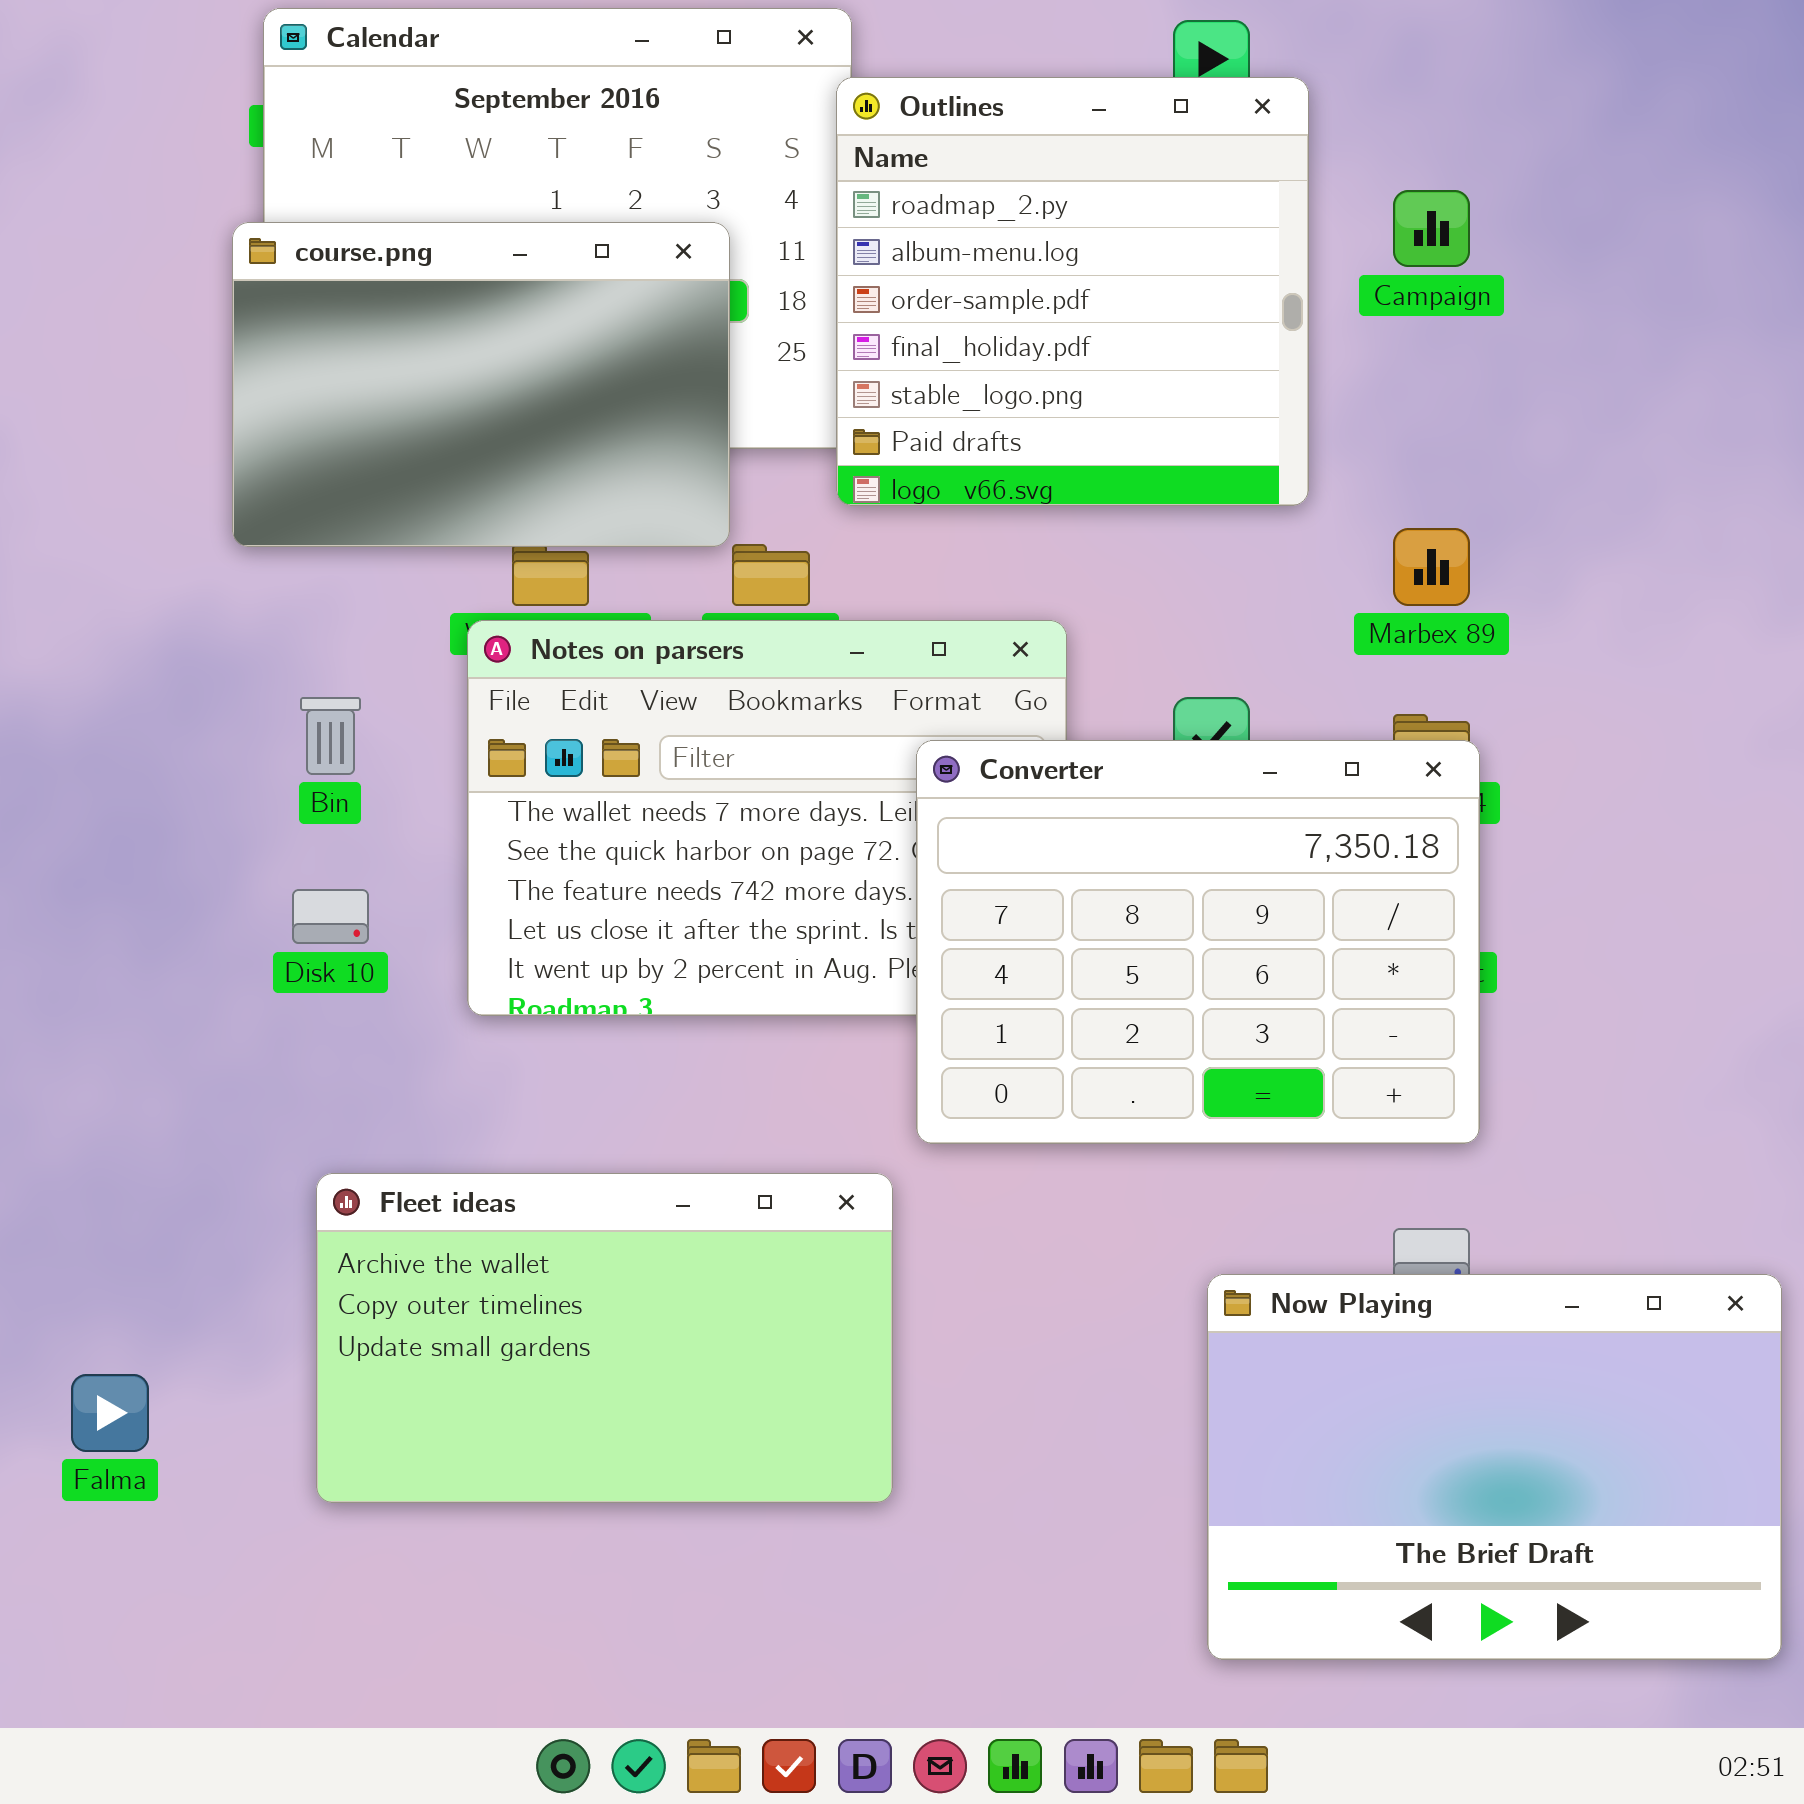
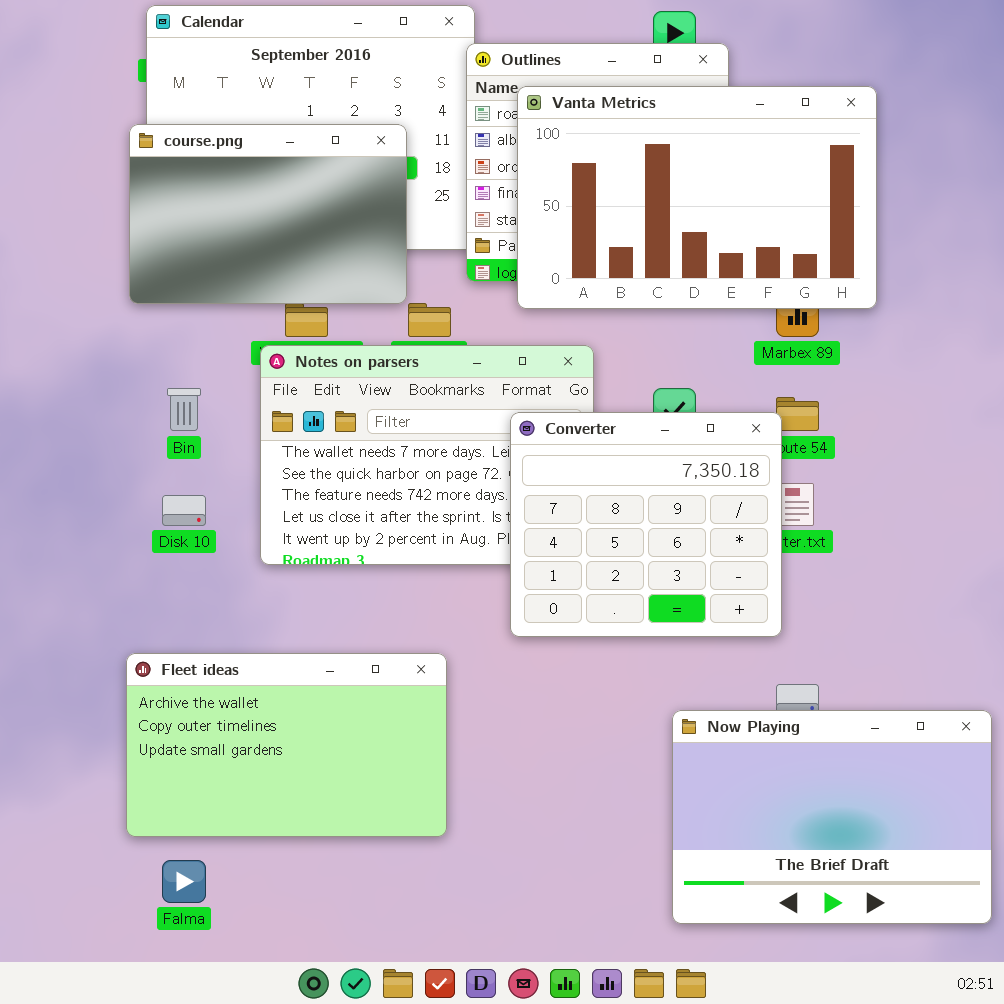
Vanta Metrics: none -> [517,86,877,309], opened
Converter: [916,740,1480,1144] -> [510,412,782,637], resized
Fleet ideas: [316,1173,893,1503] -> [126,653,447,837], moved
Falma: [71,1374,149,1452] -> [162,860,206,903], moved

